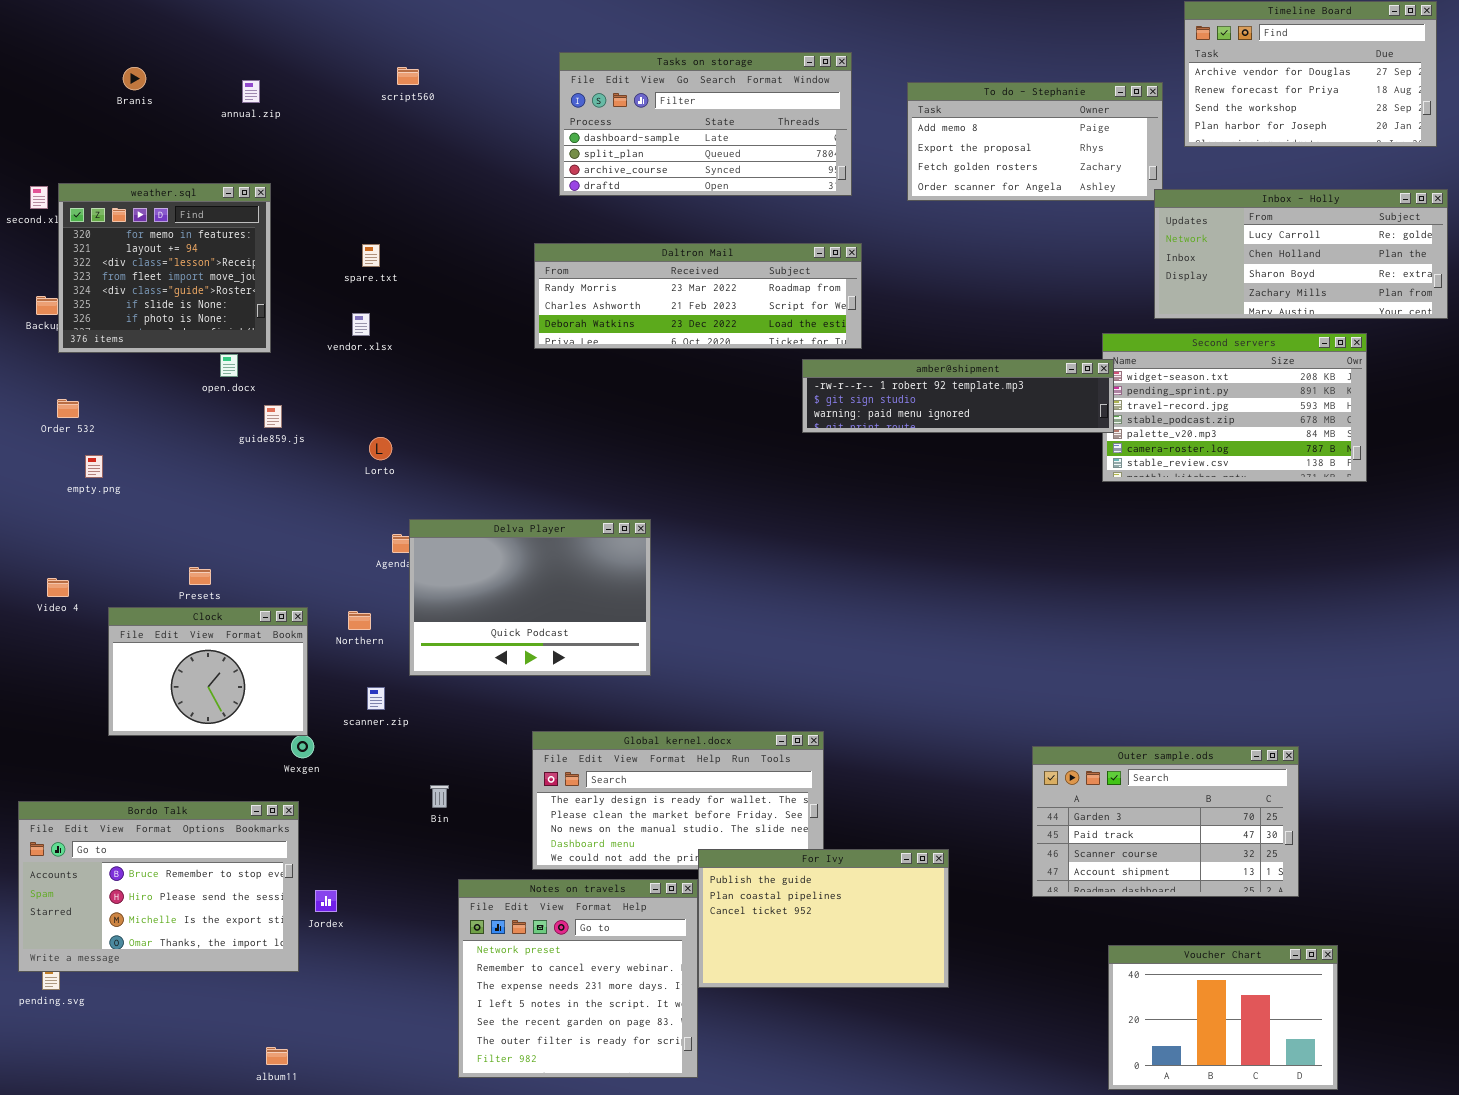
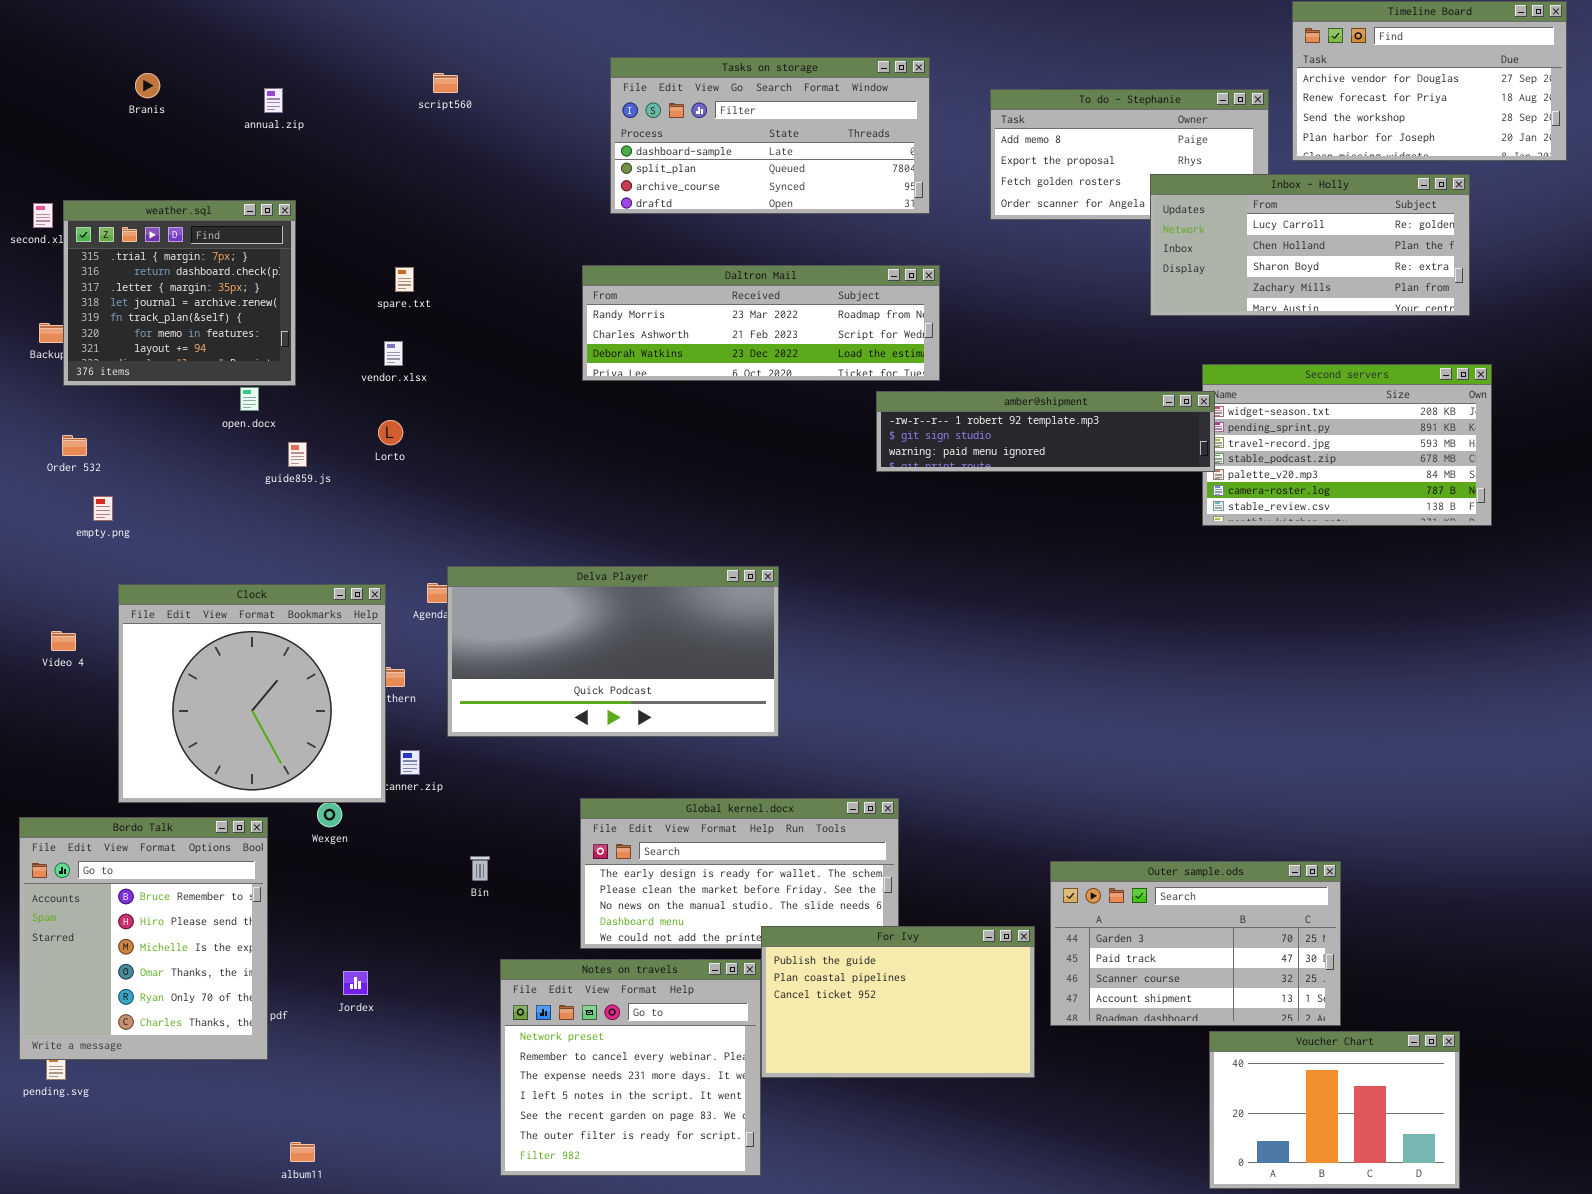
weather.sql: [58,183,271,353] -> [63,200,296,386], scrolled up 5 rows
Inbox - Holly: [1154,189,1448,319] -> [1150,174,1470,316], moved
Lorto: [369,437,392,460] -> [378,420,403,445], moved
Delva Player: [409,519,651,676] -> [447,566,779,737], resized
Clock: [108,607,308,736] -> [118,584,386,803], resized
Outer sample.ods: [1032,746,1299,897] -> [1050,861,1341,1026], moved
Bordo Talk: [18,801,299,972] -> [19,817,268,1060], resized

